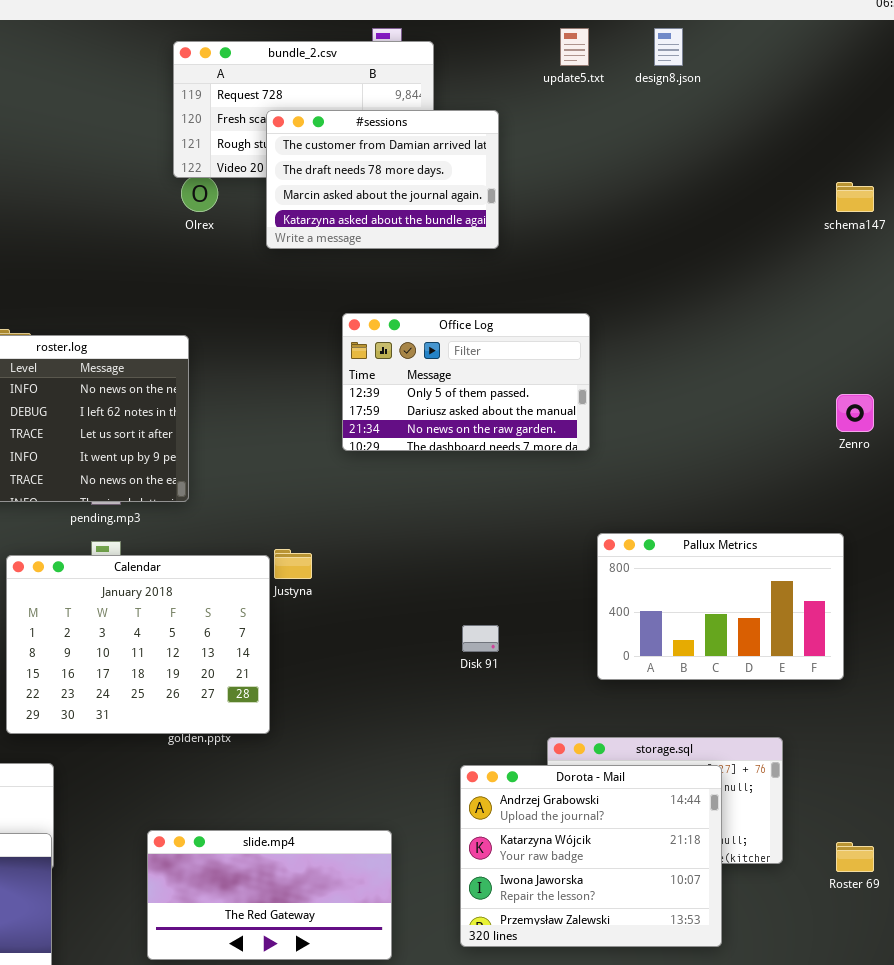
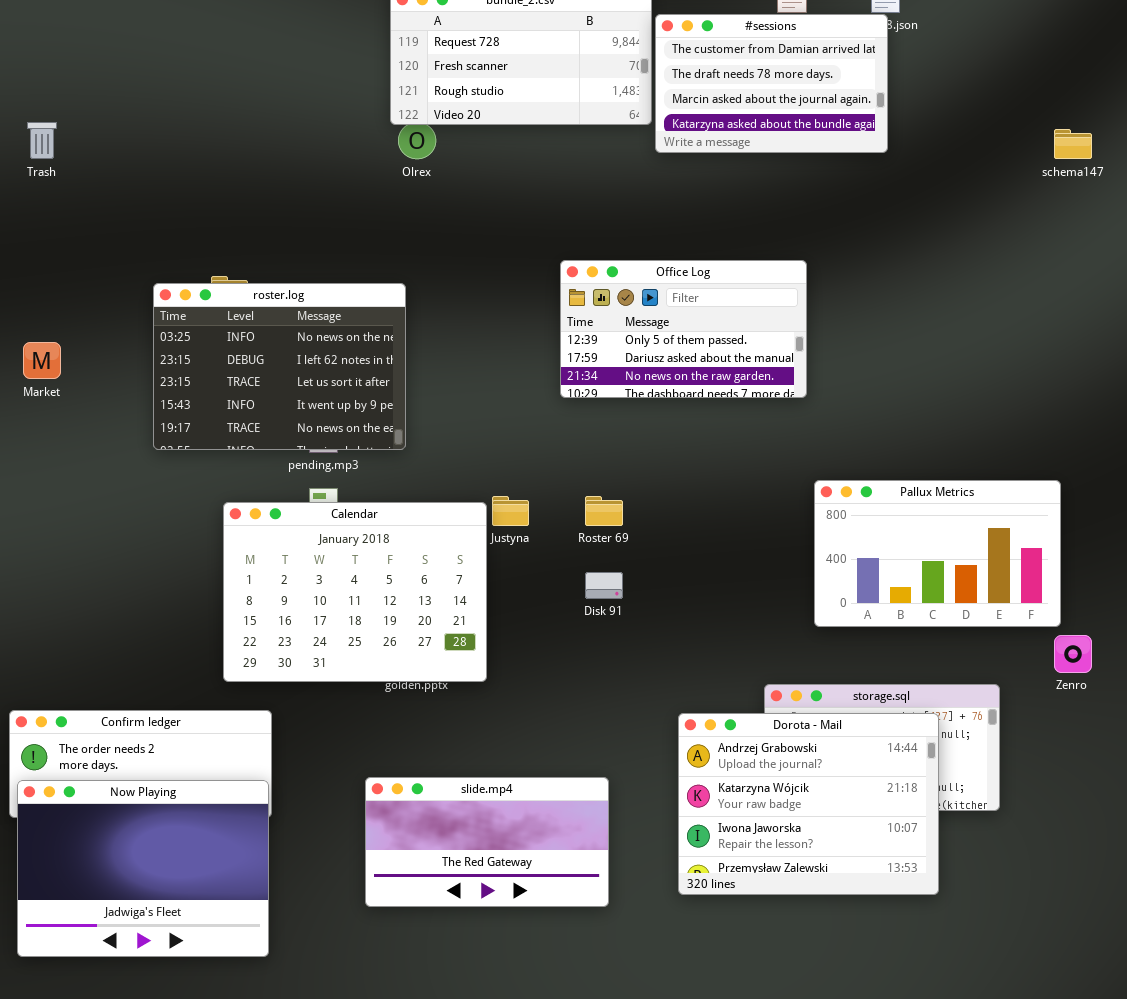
#sessions: [266,110,499,249] -> [655,14,888,153], moved
Zenro: [836,394,874,432] -> [1054,635,1092,673], moved
Disk 91: [462,625,499,652] -> [585,572,623,599], moved
Roster 69: [836,842,874,872] -> [585,496,623,526], moved

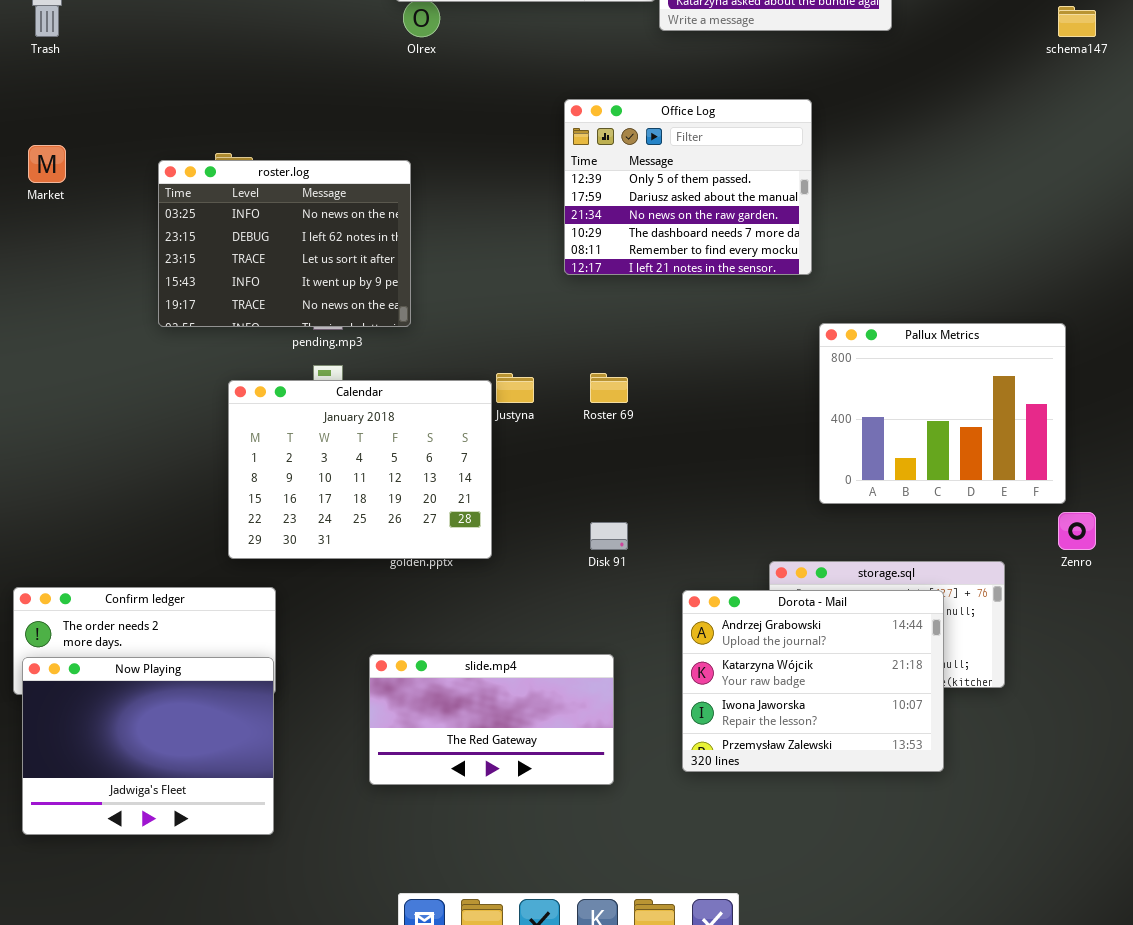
Office Log: [560,260,807,398] -> [564,99,812,275], resized
Market: [23,342,61,379] -> [28,145,66,183], moved
Pallux Metrics: [814,480,1061,627] -> [819,323,1066,504], resized
Disk 91: [585,572,623,599] -> [590,522,628,550], moved

